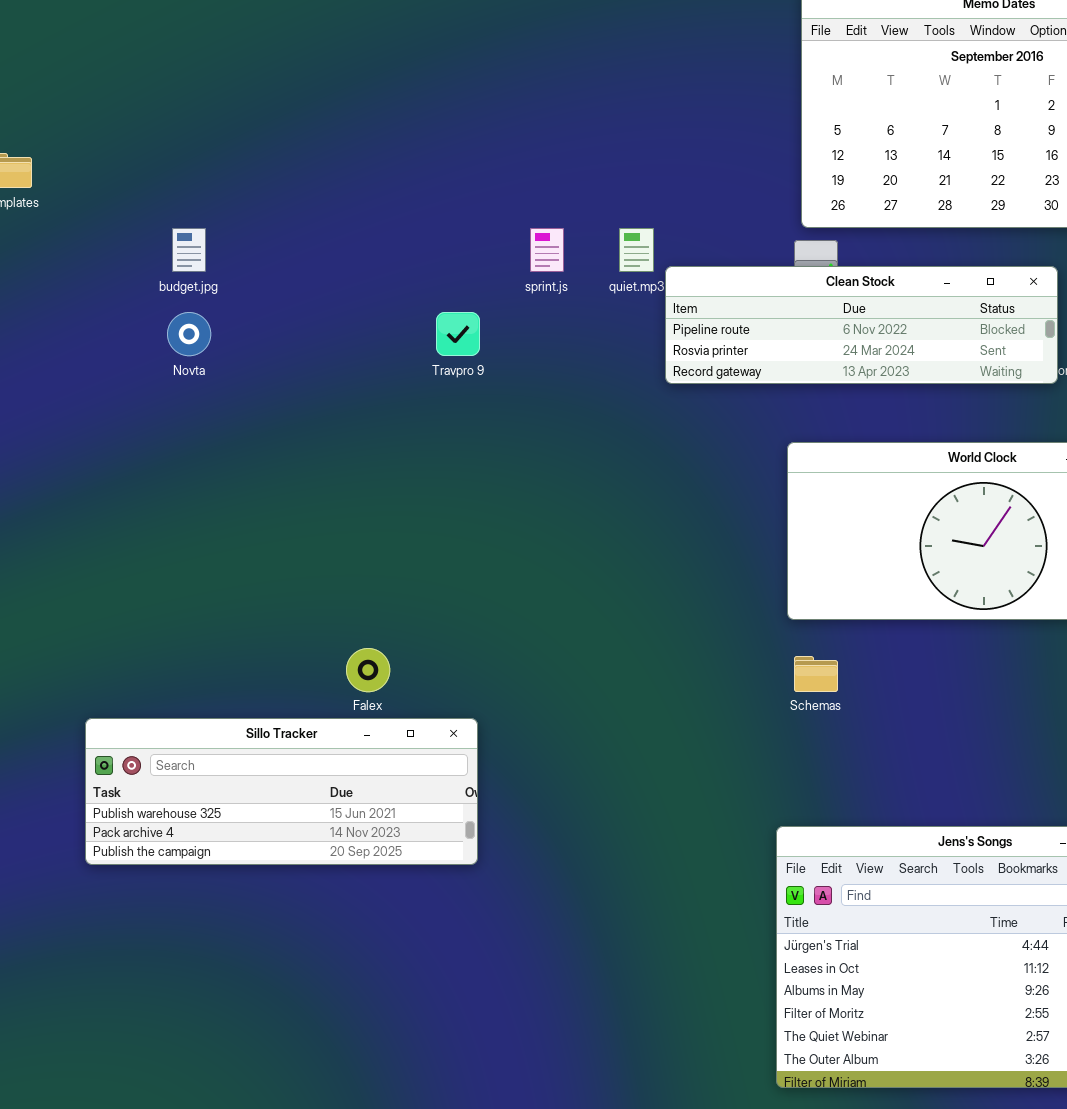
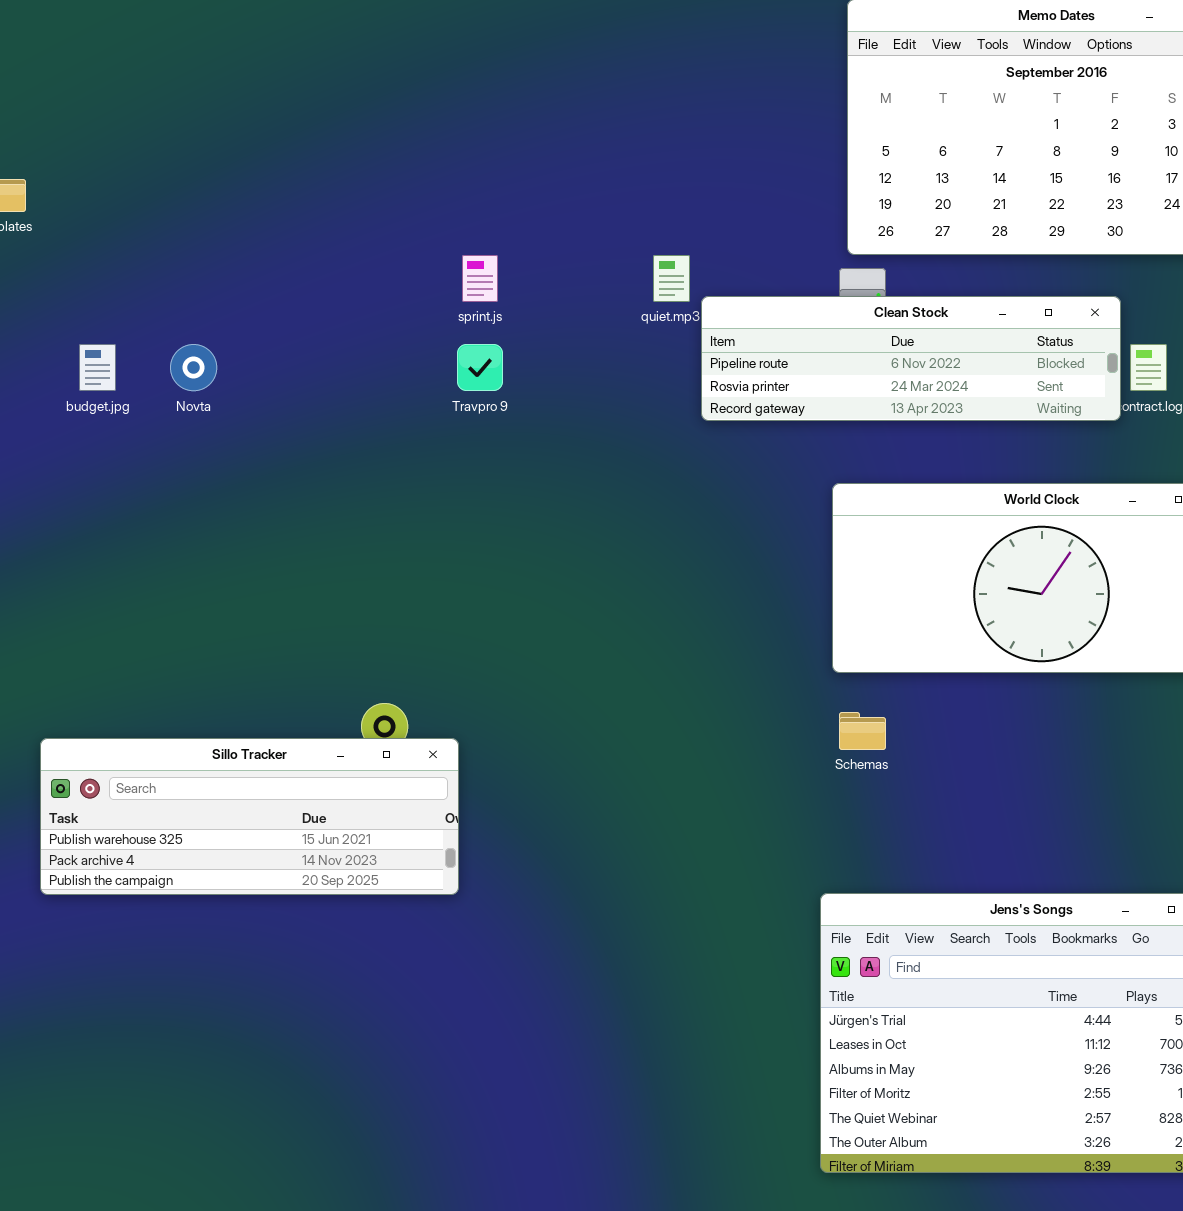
budget.jpg: [172,228,206,272] -> [79,344,116,391], moved
sprint.js: [530,228,564,272] -> [462,255,498,302], moved
Sillo Tracker: [85,718,478,865] -> [40,738,459,895], moved

